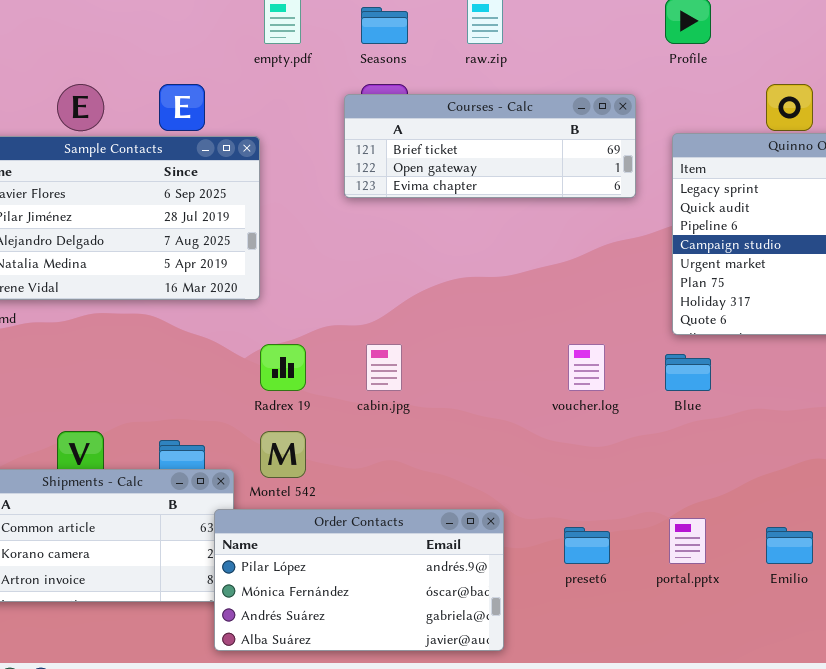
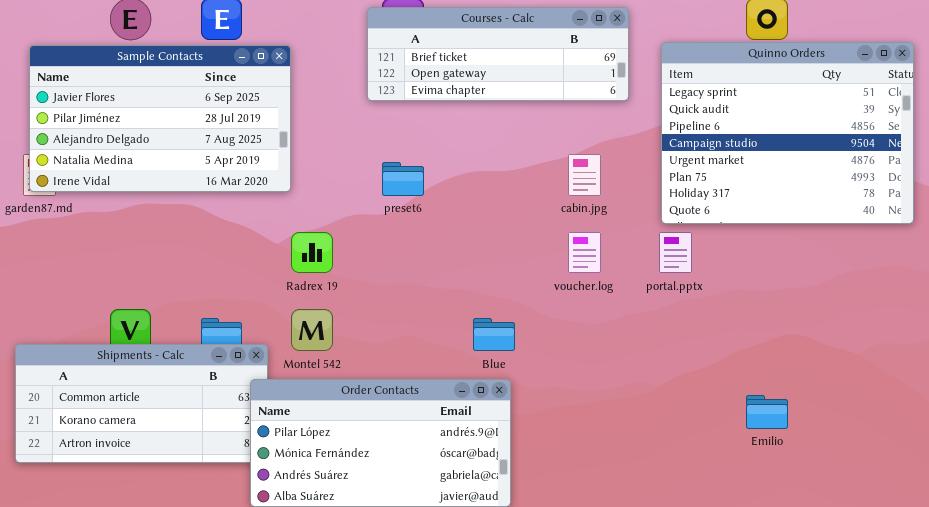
cabin.jpg: [366,344,402,391] -> [568,154,601,196], moved
Blue: [665,354,711,391] -> [473,318,515,351], moved
portal.pptx: [669,518,706,564] -> [659,232,692,273], moved
preset6: [564,527,610,564] -> [382,162,424,196], moved

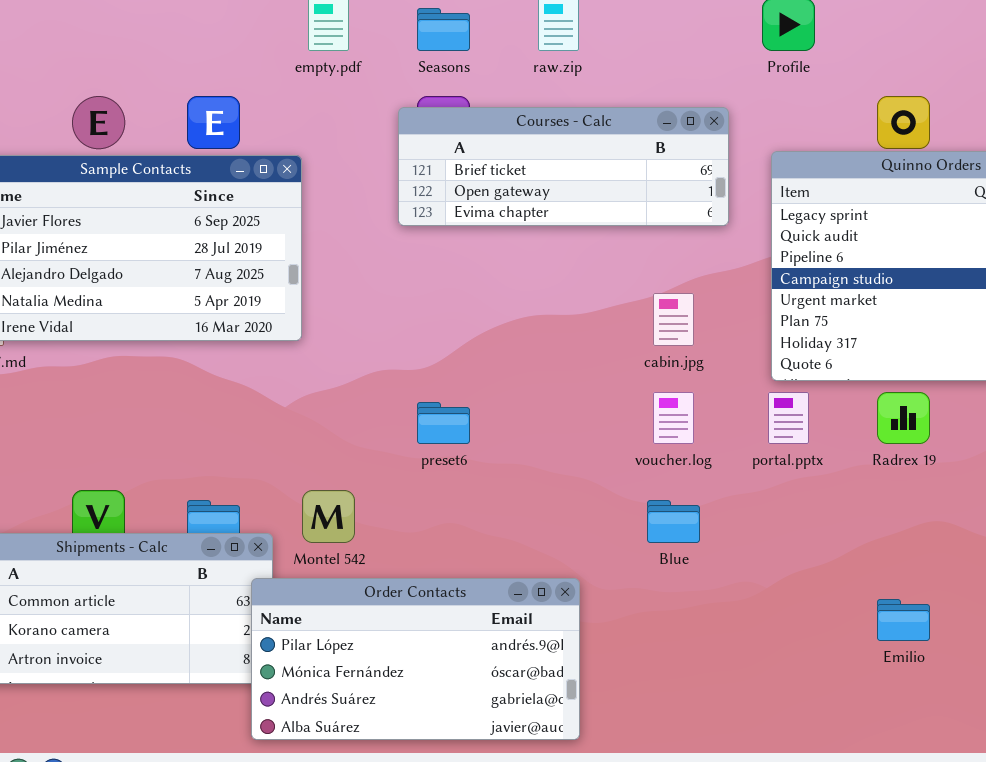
preset6: [382,162,424,196] -> [417,402,470,444], moved
Radrex 19: [291,232,333,273] -> [877,392,930,444], moved
Blue: [473,318,515,351] -> [647,500,700,543], moved

